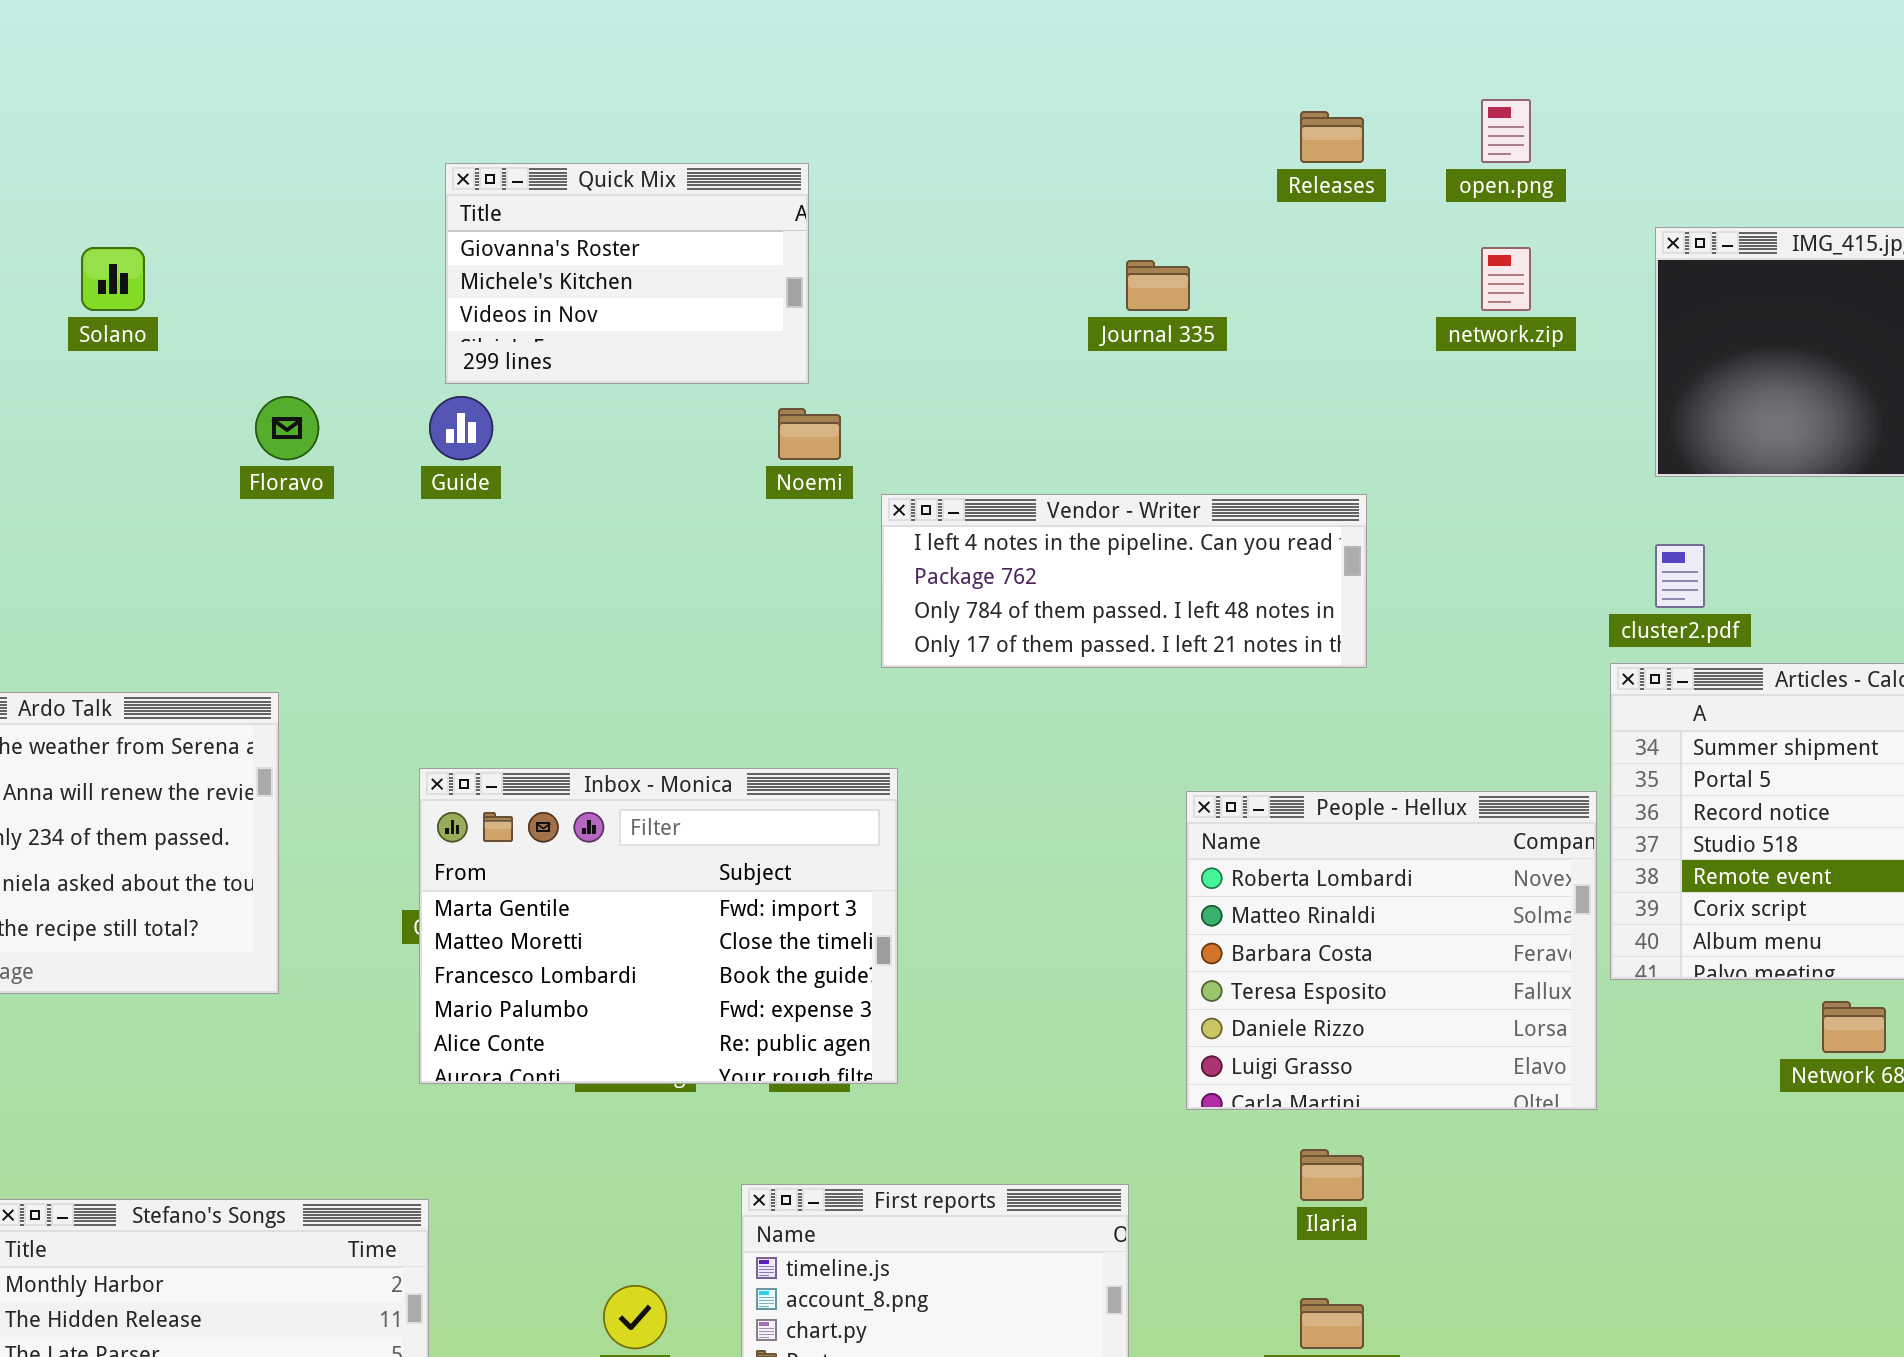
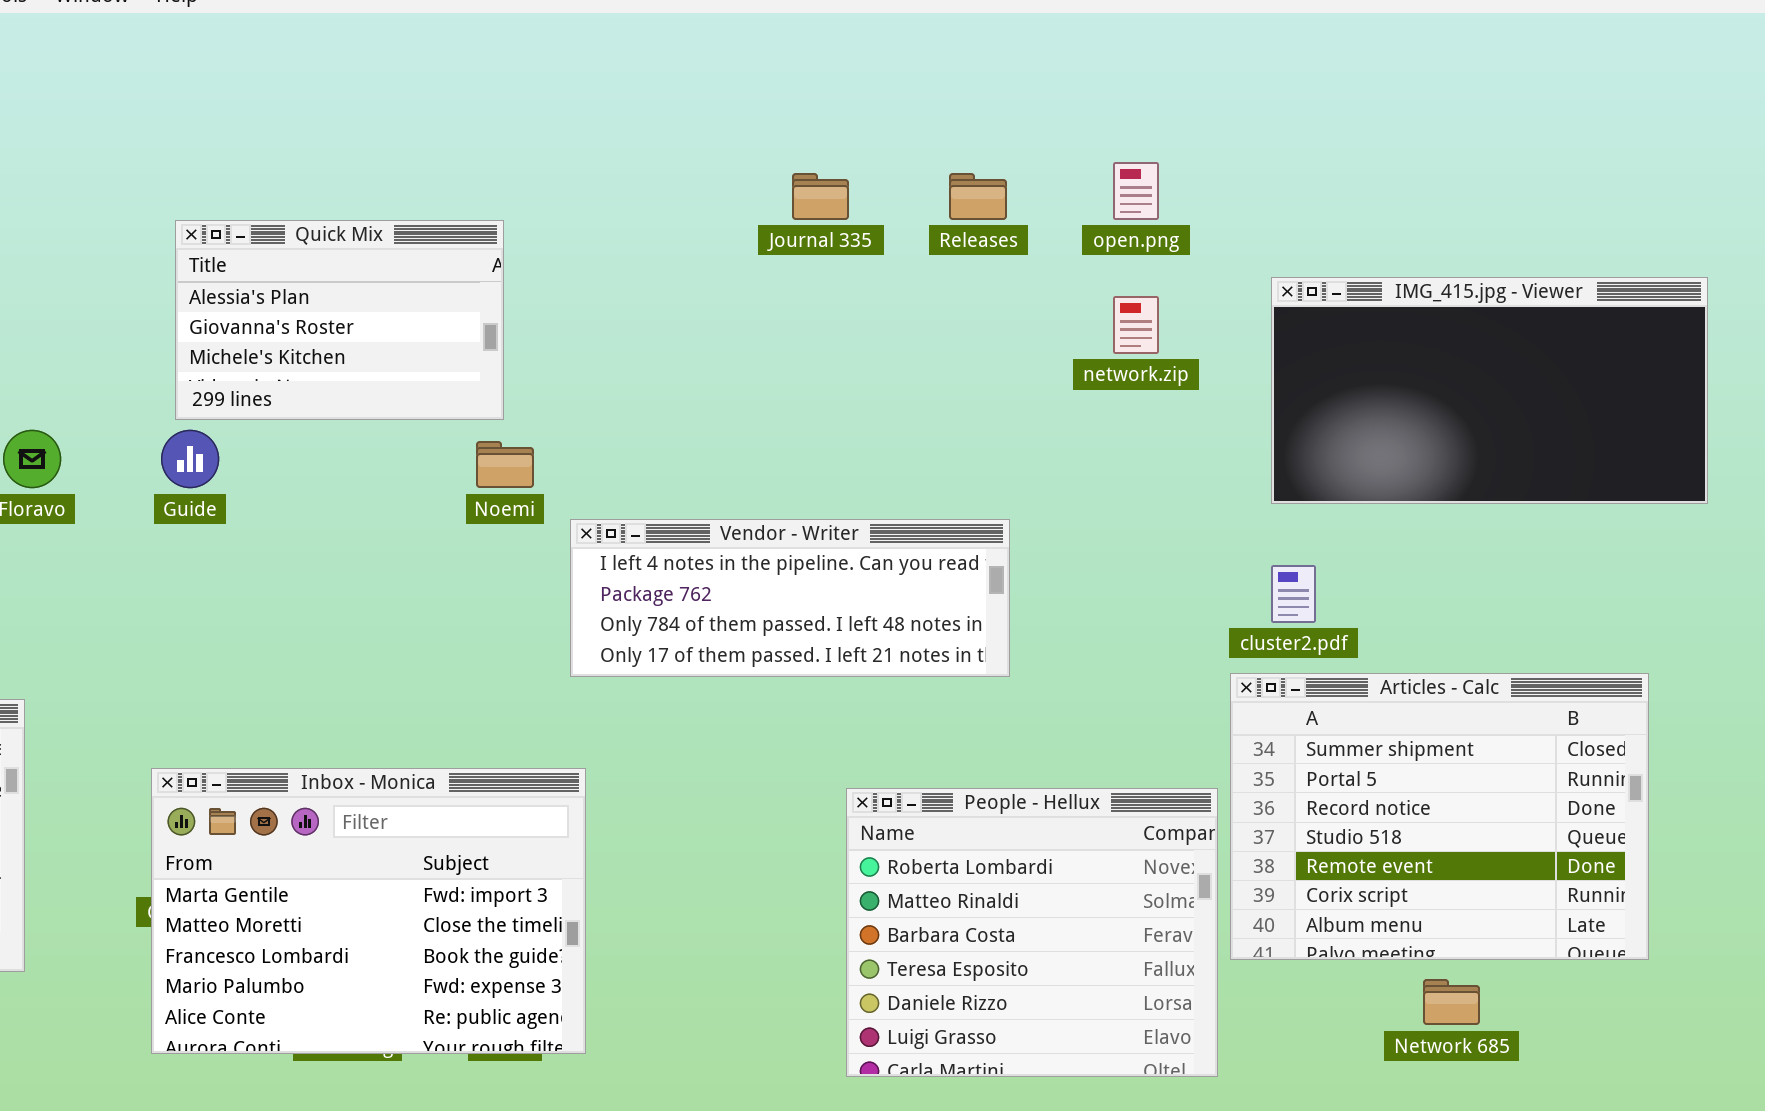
Quick Mix: [445,163,809,384] -> [175,220,504,420], scrolled up 1 row
Journal 335: [1126,260,1190,311] -> [792,173,849,220], moved

